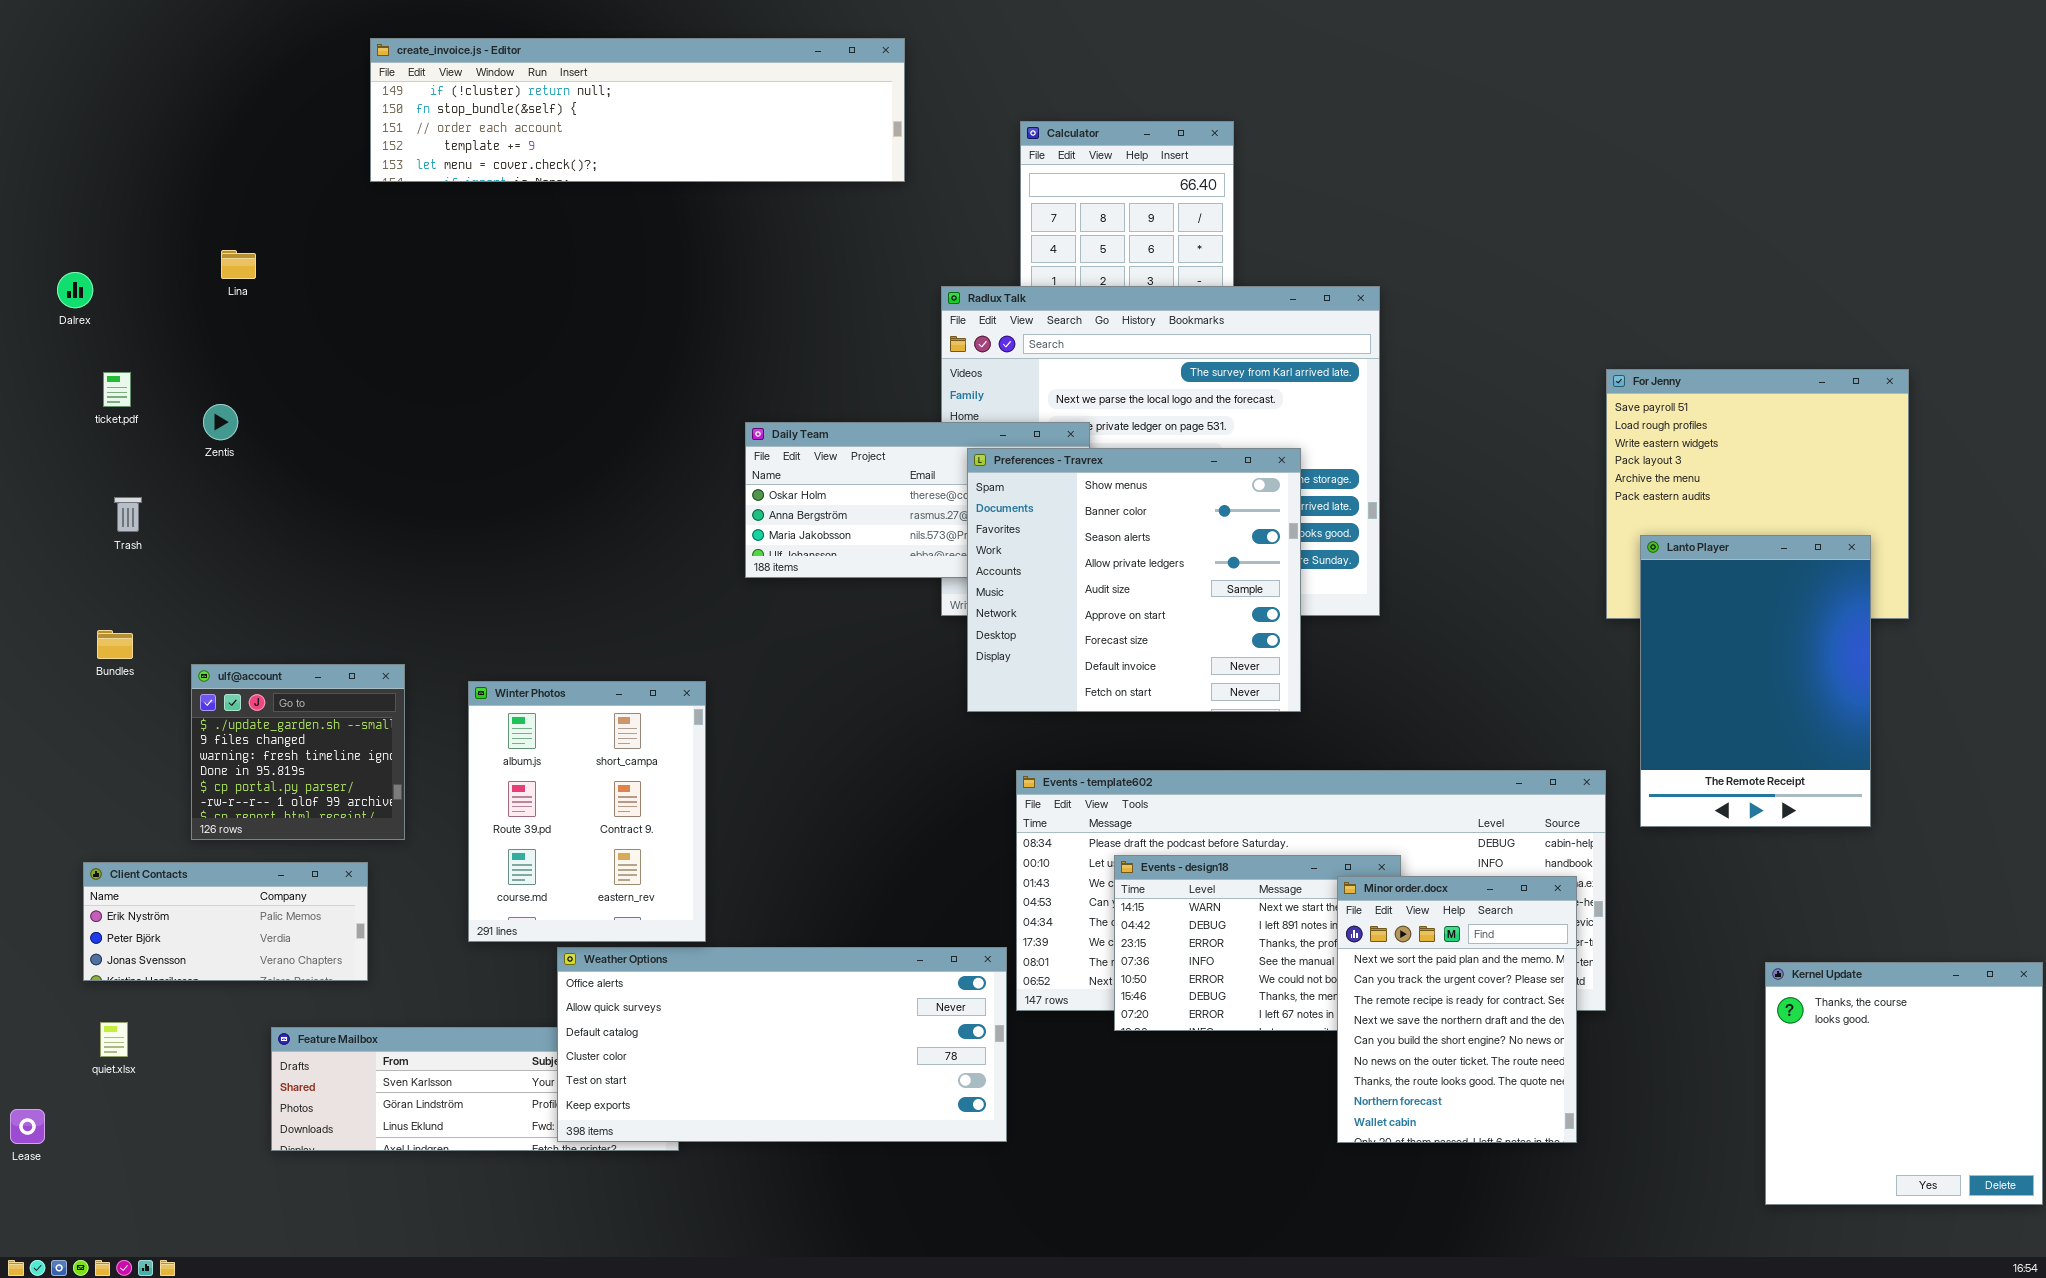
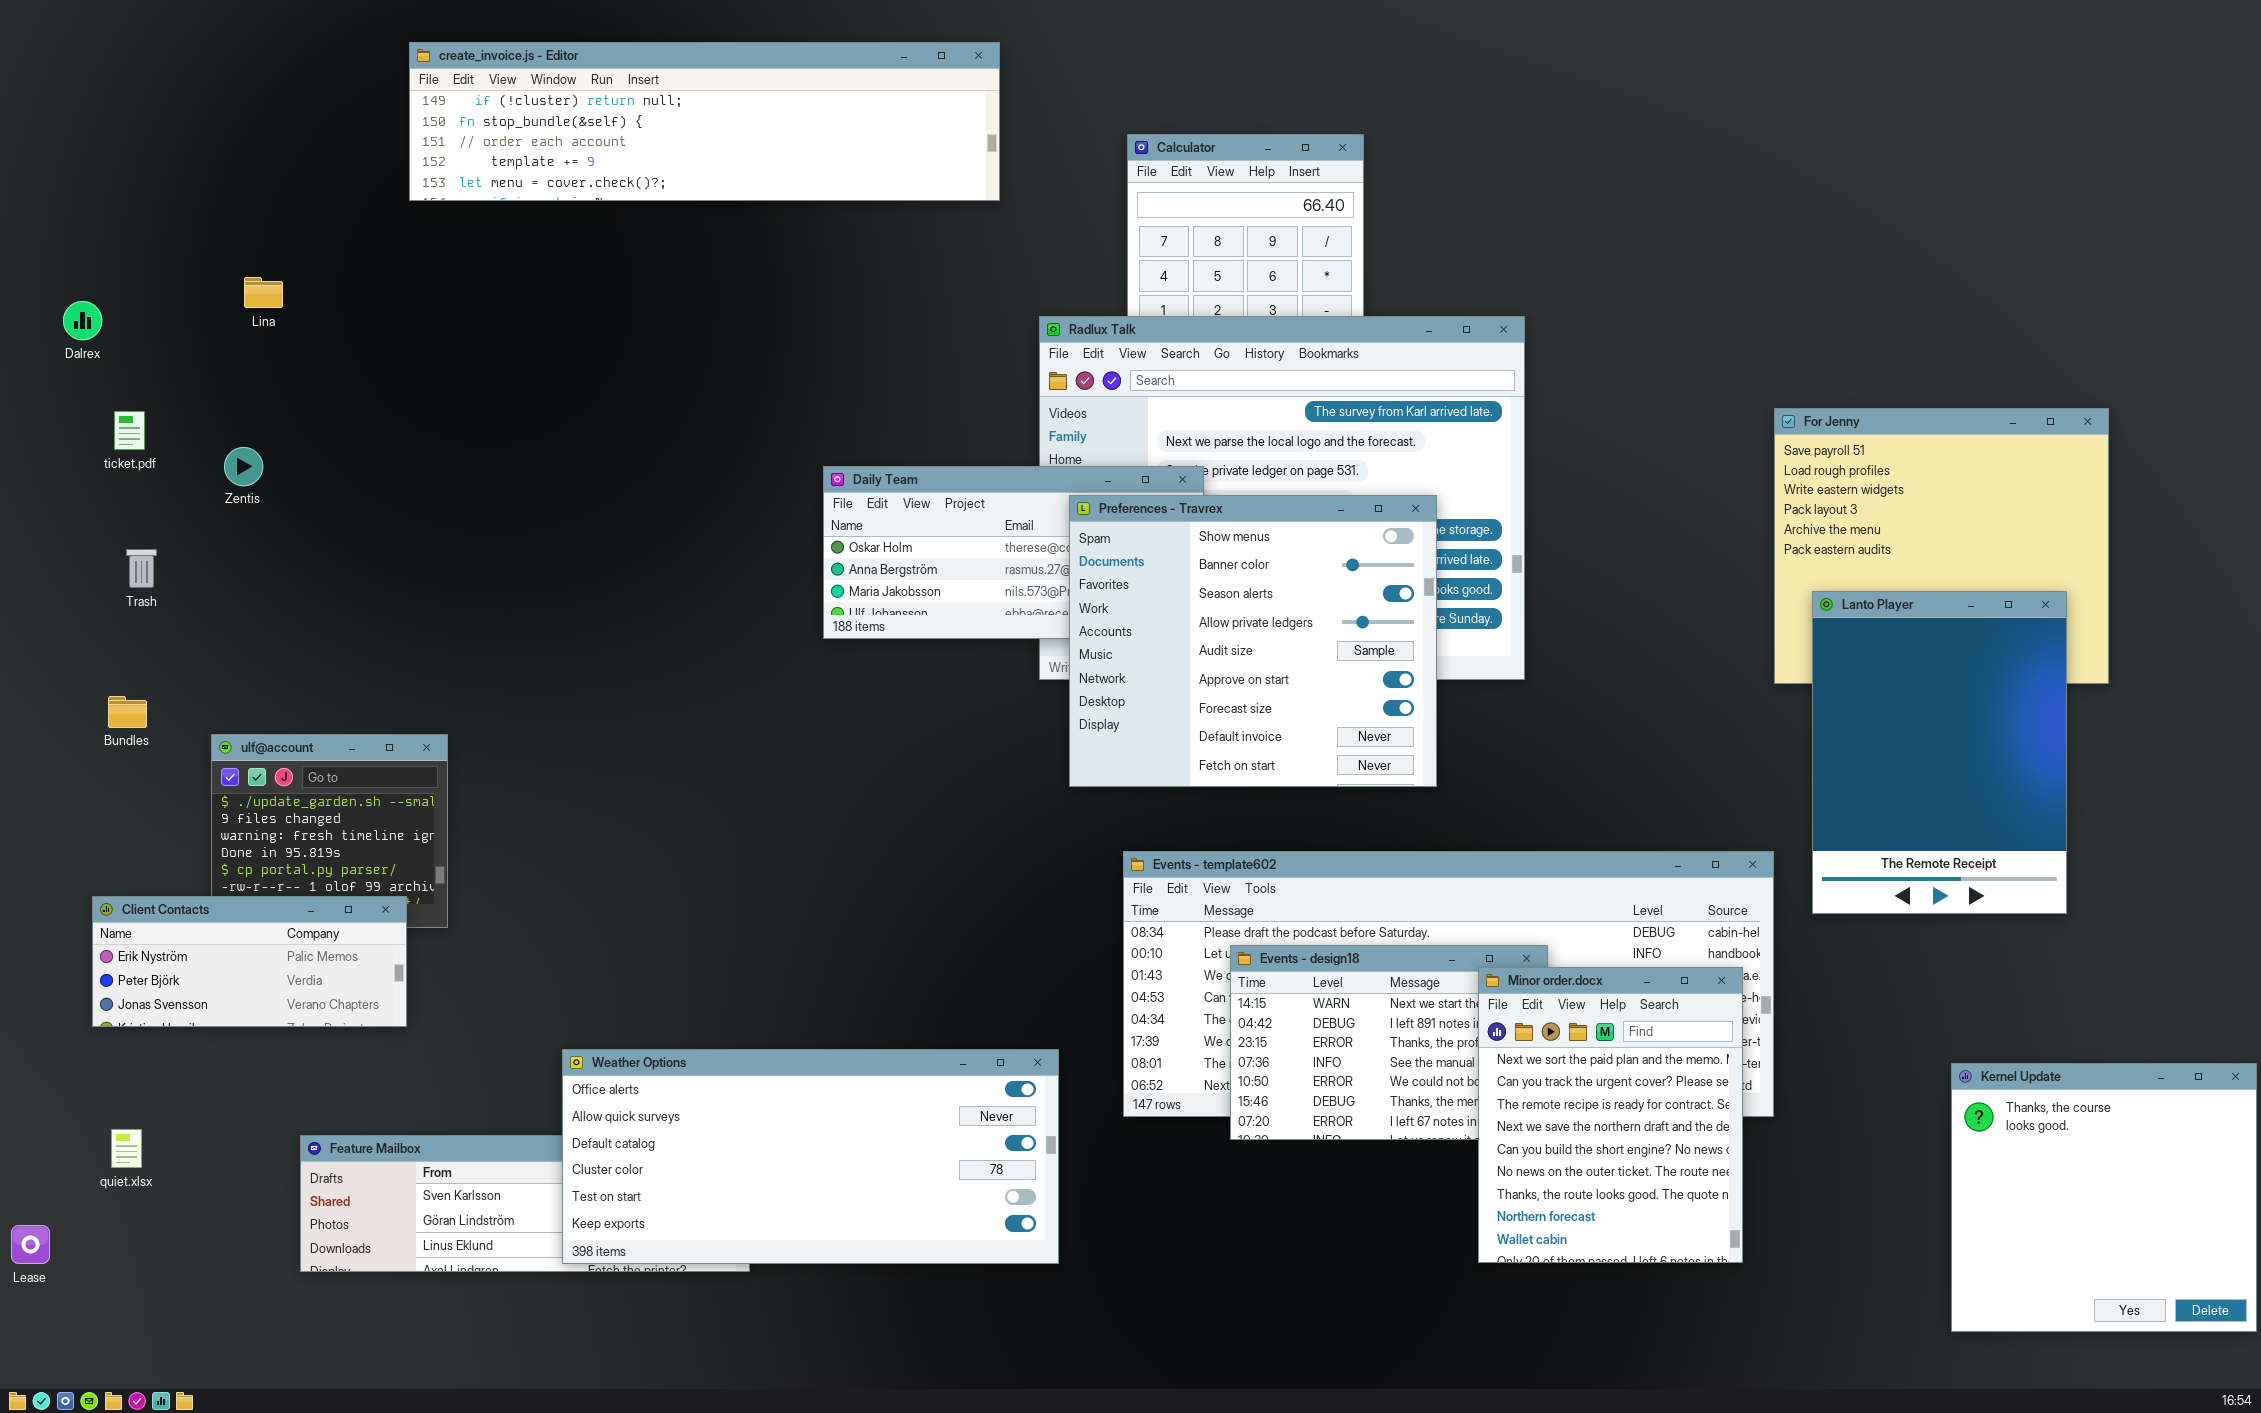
Winter Photos: [468,681,706,942] -> none, closed
Client Contacts: [83,862,368,981] -> [92,896,407,1027], moved
Weather Options: [557,947,1007,1142] -> [562,1049,1059,1264], moved

